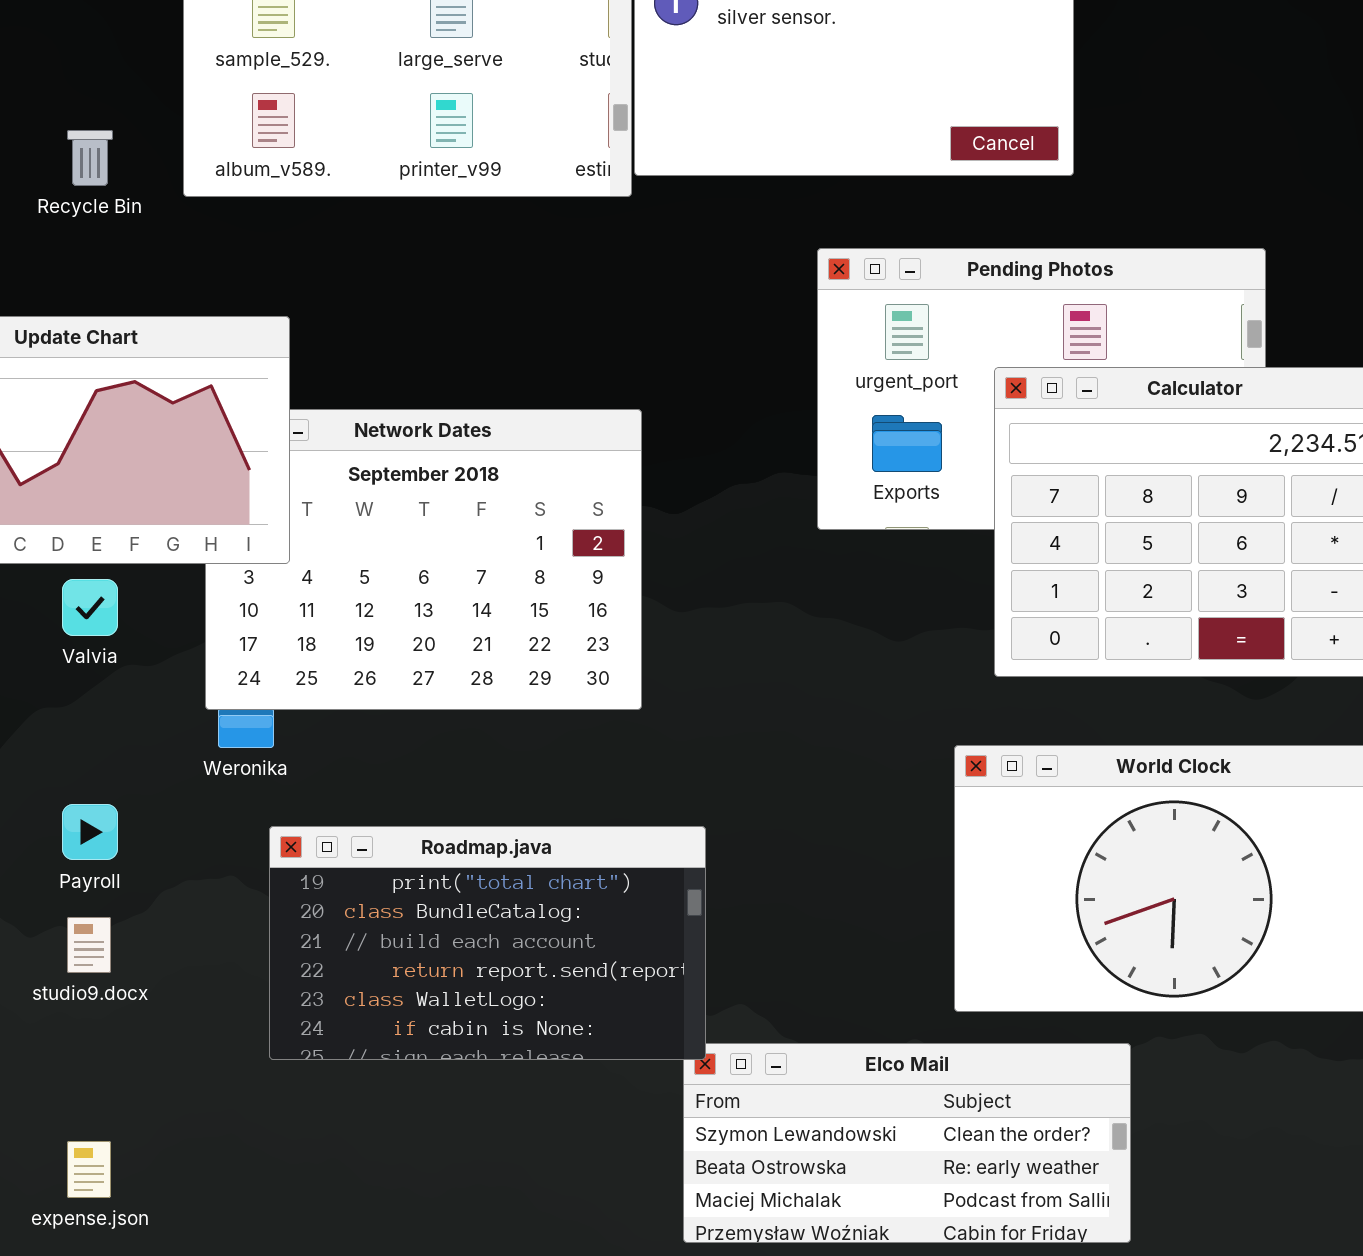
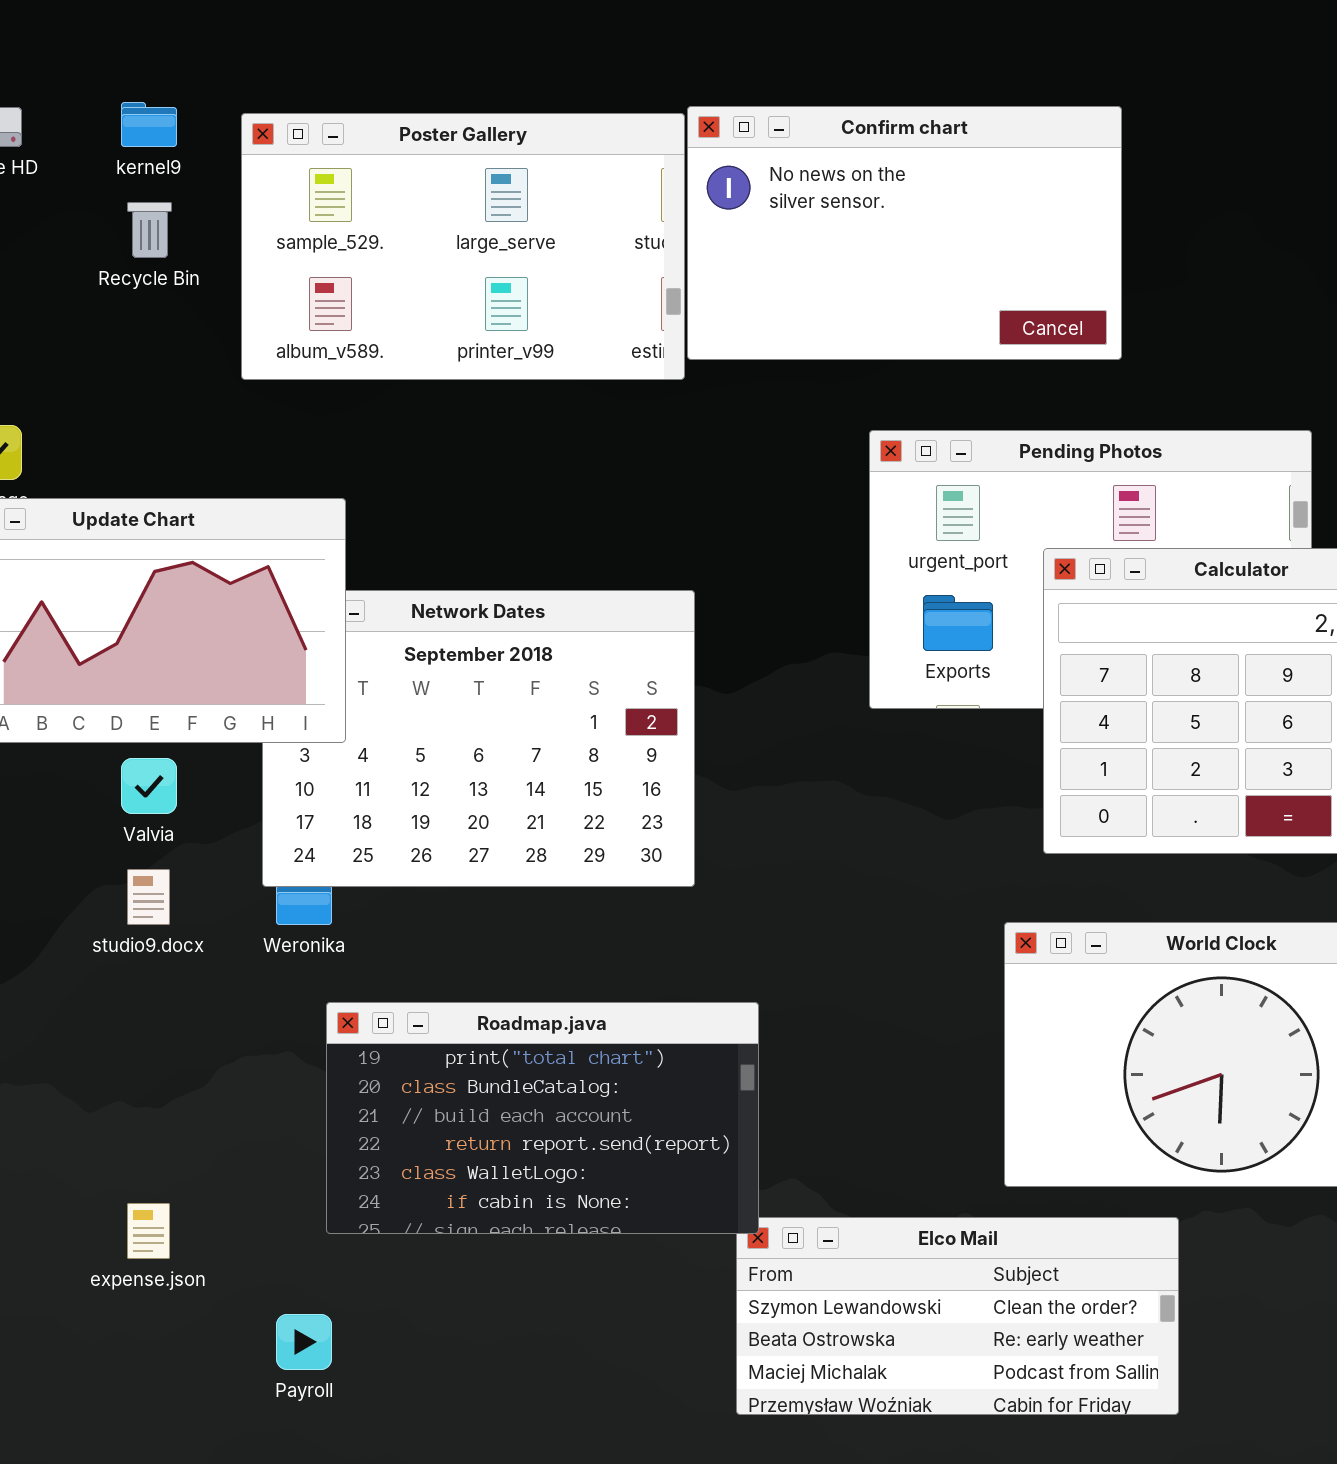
Recycle Bin: [67,130,113,186] -> [127,202,172,258], moved
Payroll: [62,804,118,860] -> [276,1314,332,1370], moved
studio9.docx: [67,917,111,973] -> [127,869,170,925], moved
expense.json: [67,1141,111,1198] -> [127,1203,170,1259], moved

